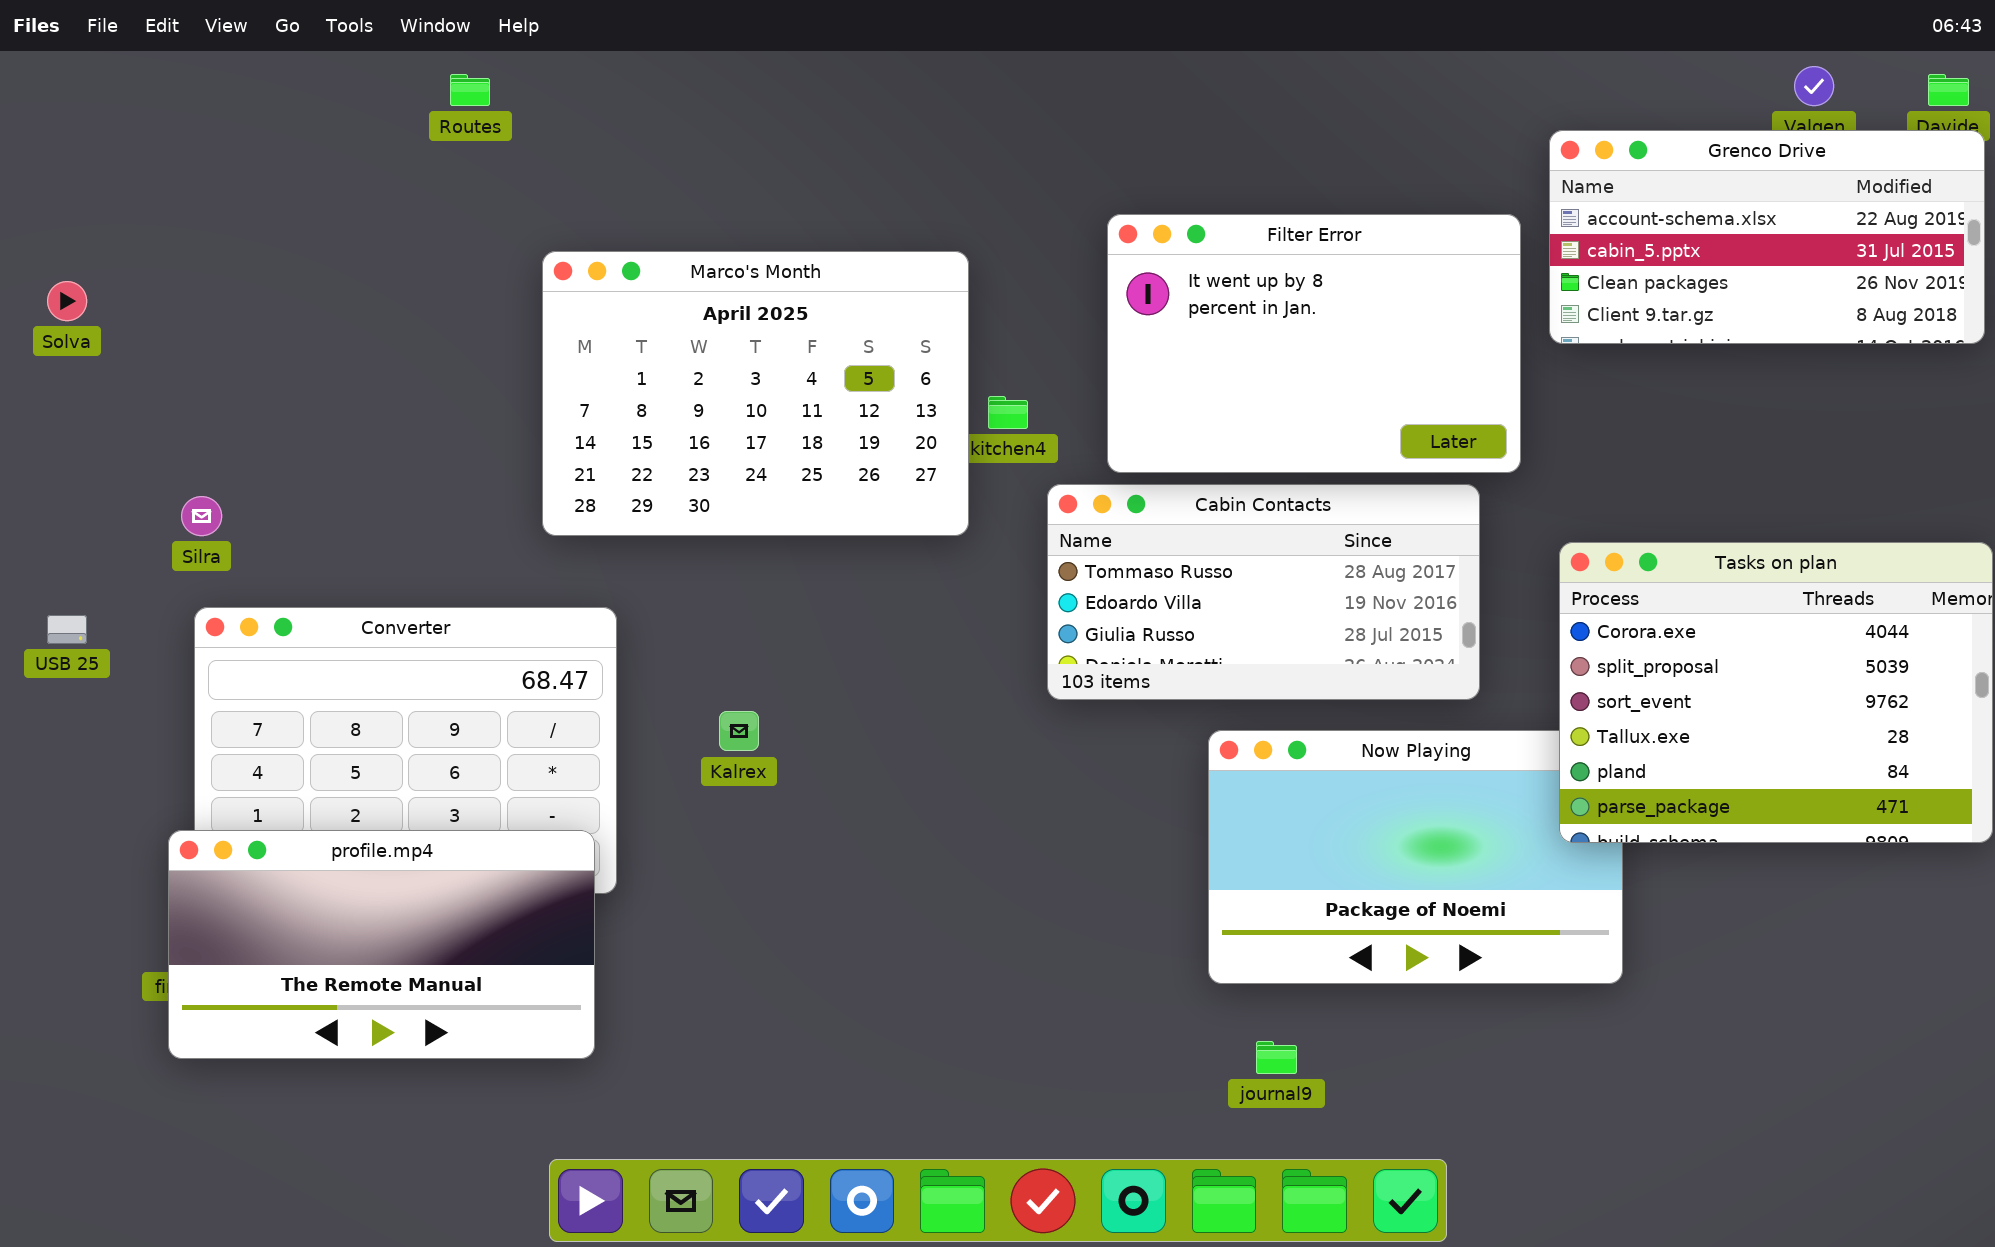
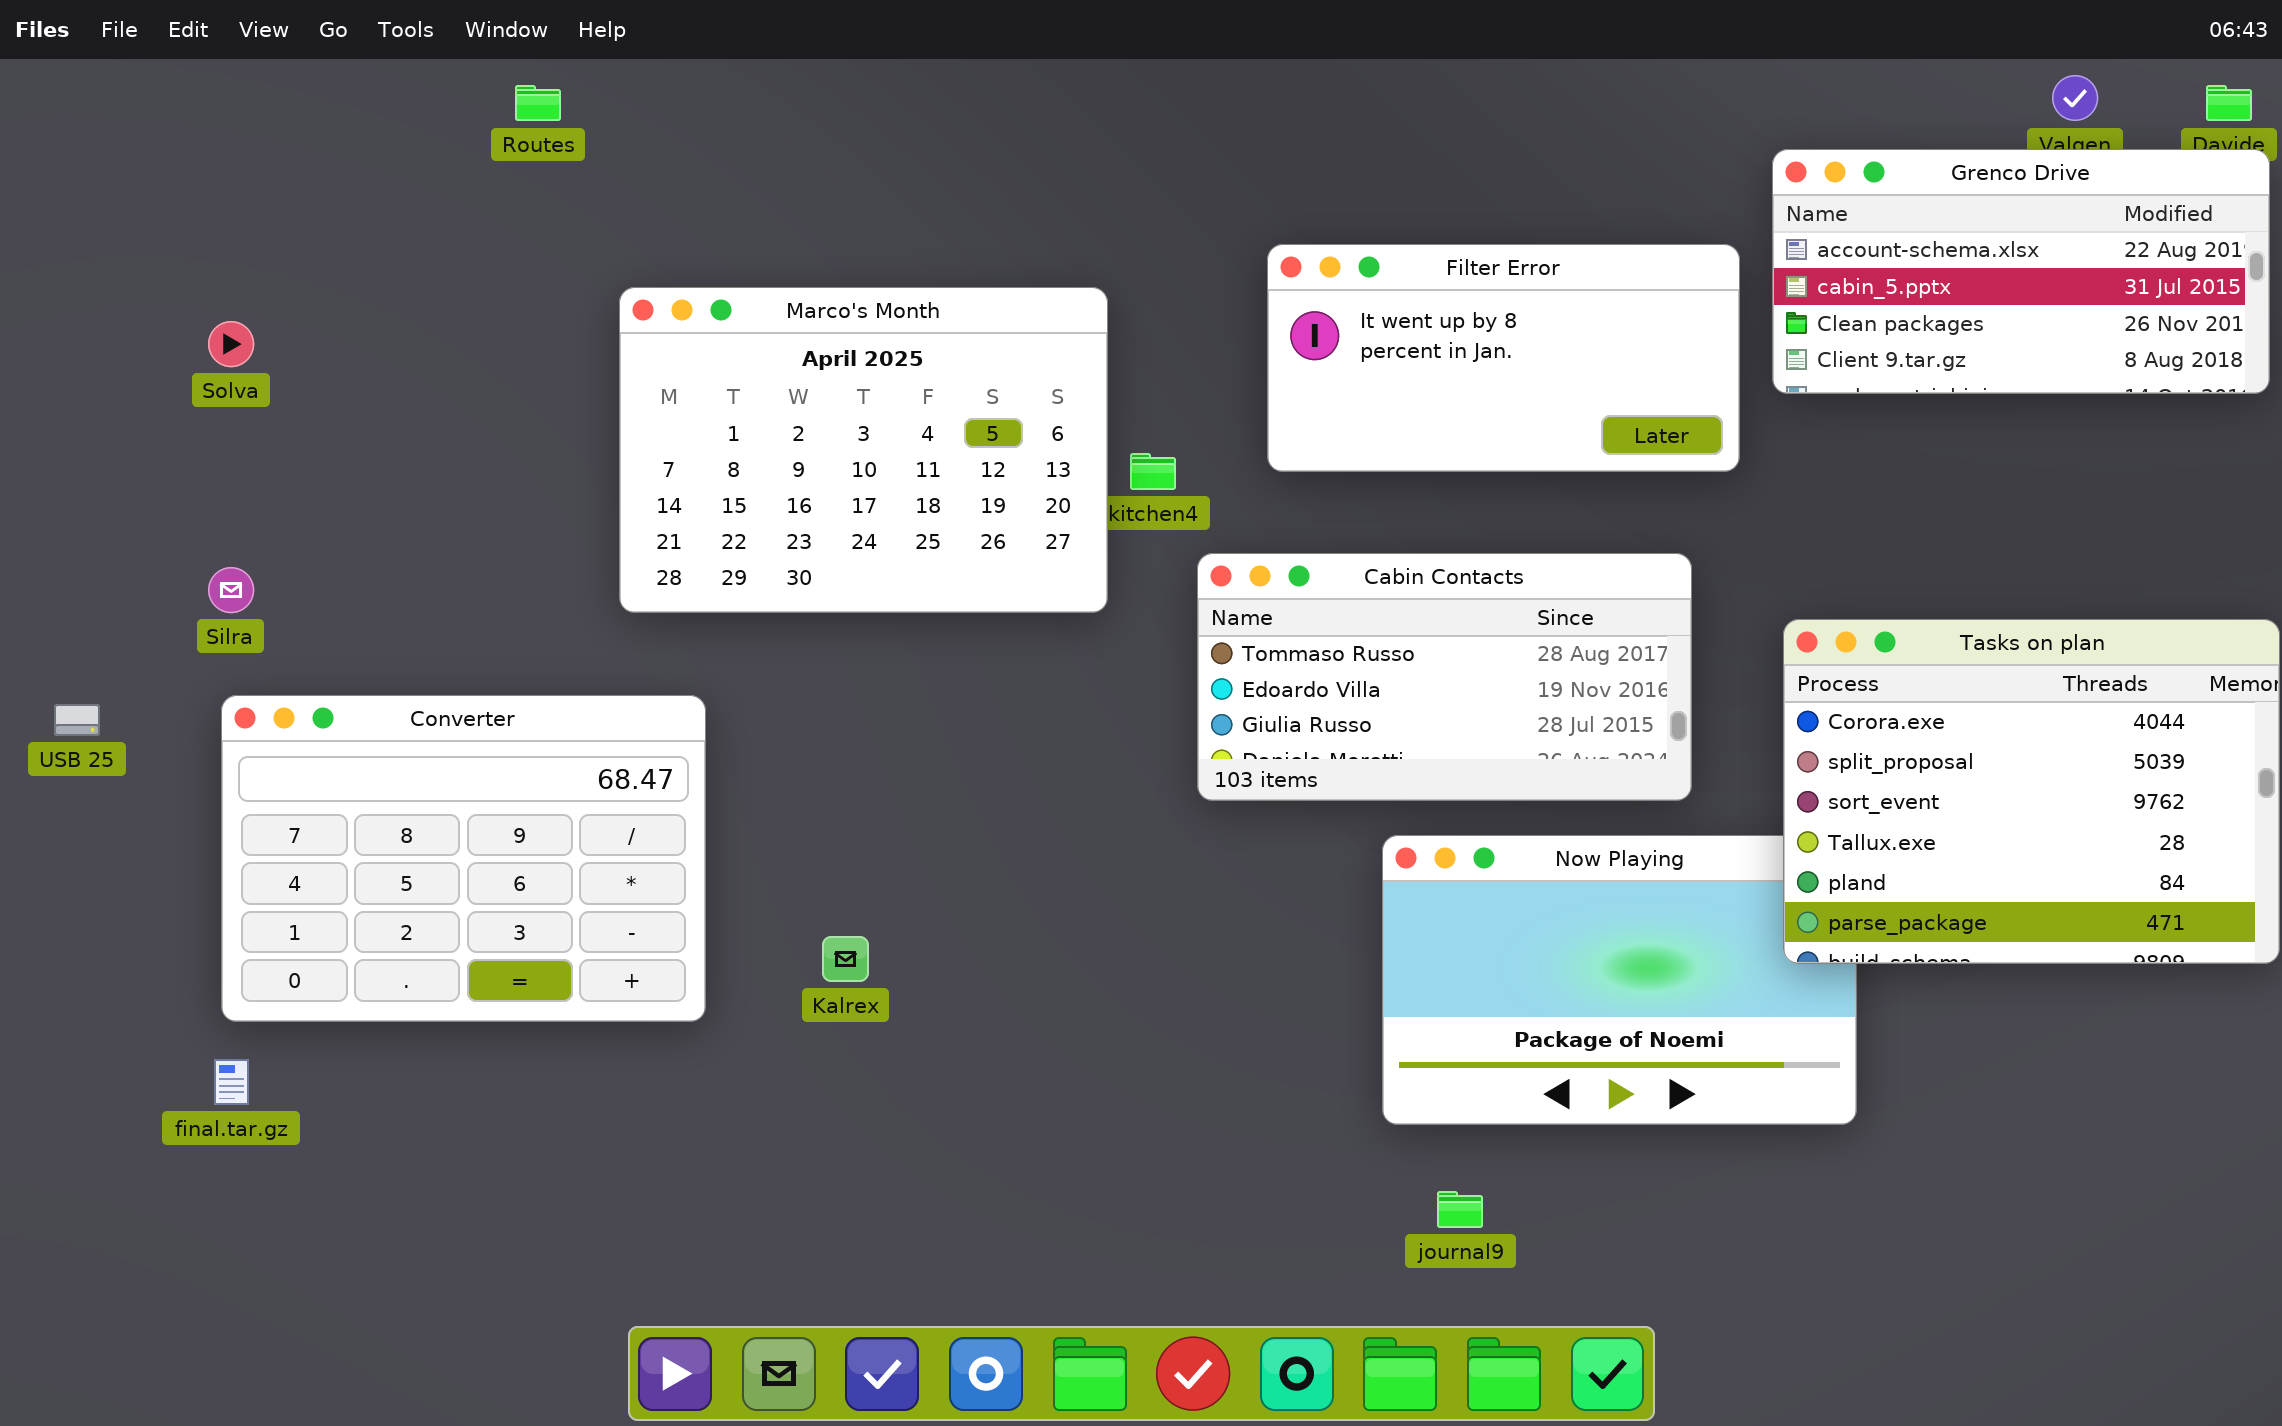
Filter Error: [1107,214,1521,473] -> [1267,244,1740,472], resized
Solva: [47,281,87,321] -> [208,321,254,367], moved
Kalrex: [719,711,759,751] -> [822,936,869,982], moved
profile.mp4: [168,830,595,1059] -> none, closed

